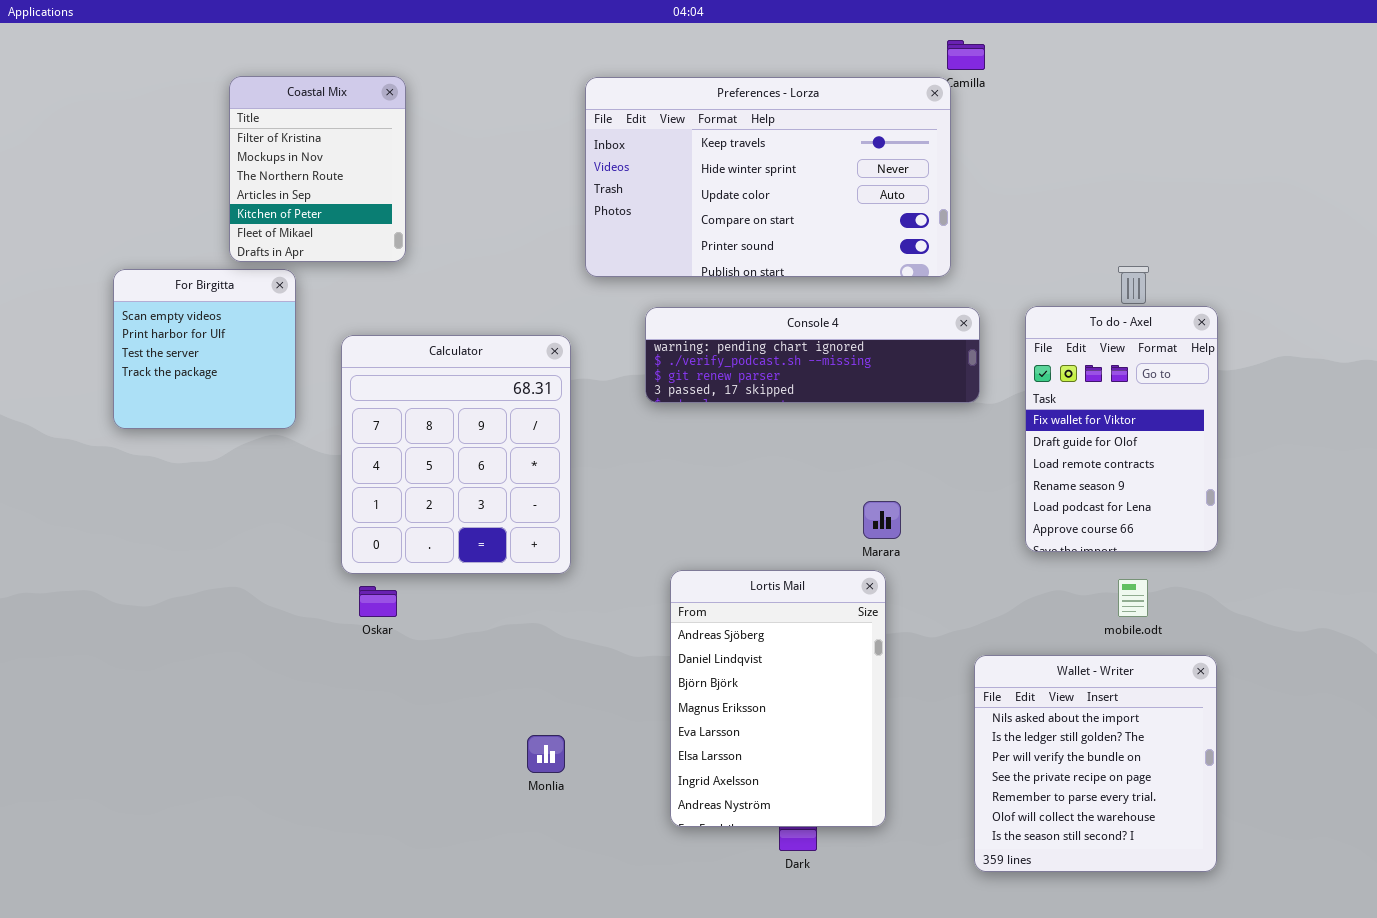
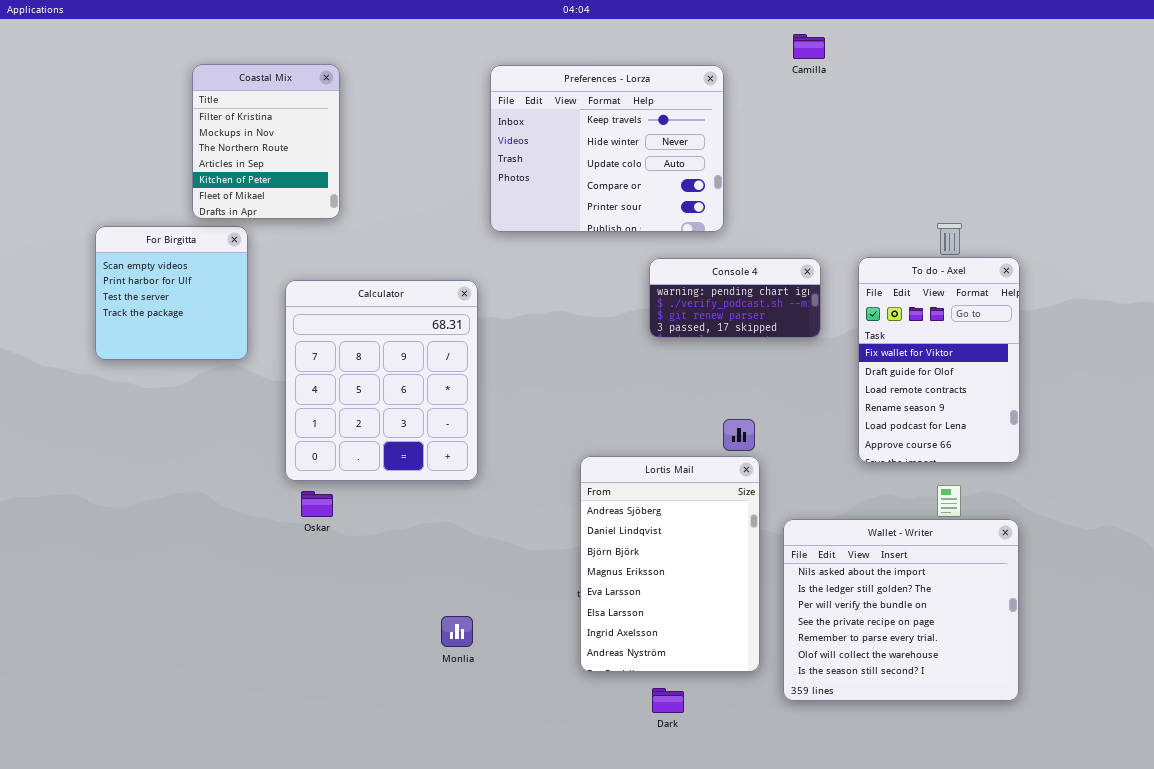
Preferences - Lorza: [585,77,951,277] -> [490,65,724,232], resized
Console 4: [645,307,980,403] -> [649,258,821,338], resized
Lortis Mail: [670,570,886,827] -> [580,456,760,672], moved
Wallet - Writer: [974,655,1217,872] -> [783,519,1019,701], moved, resized

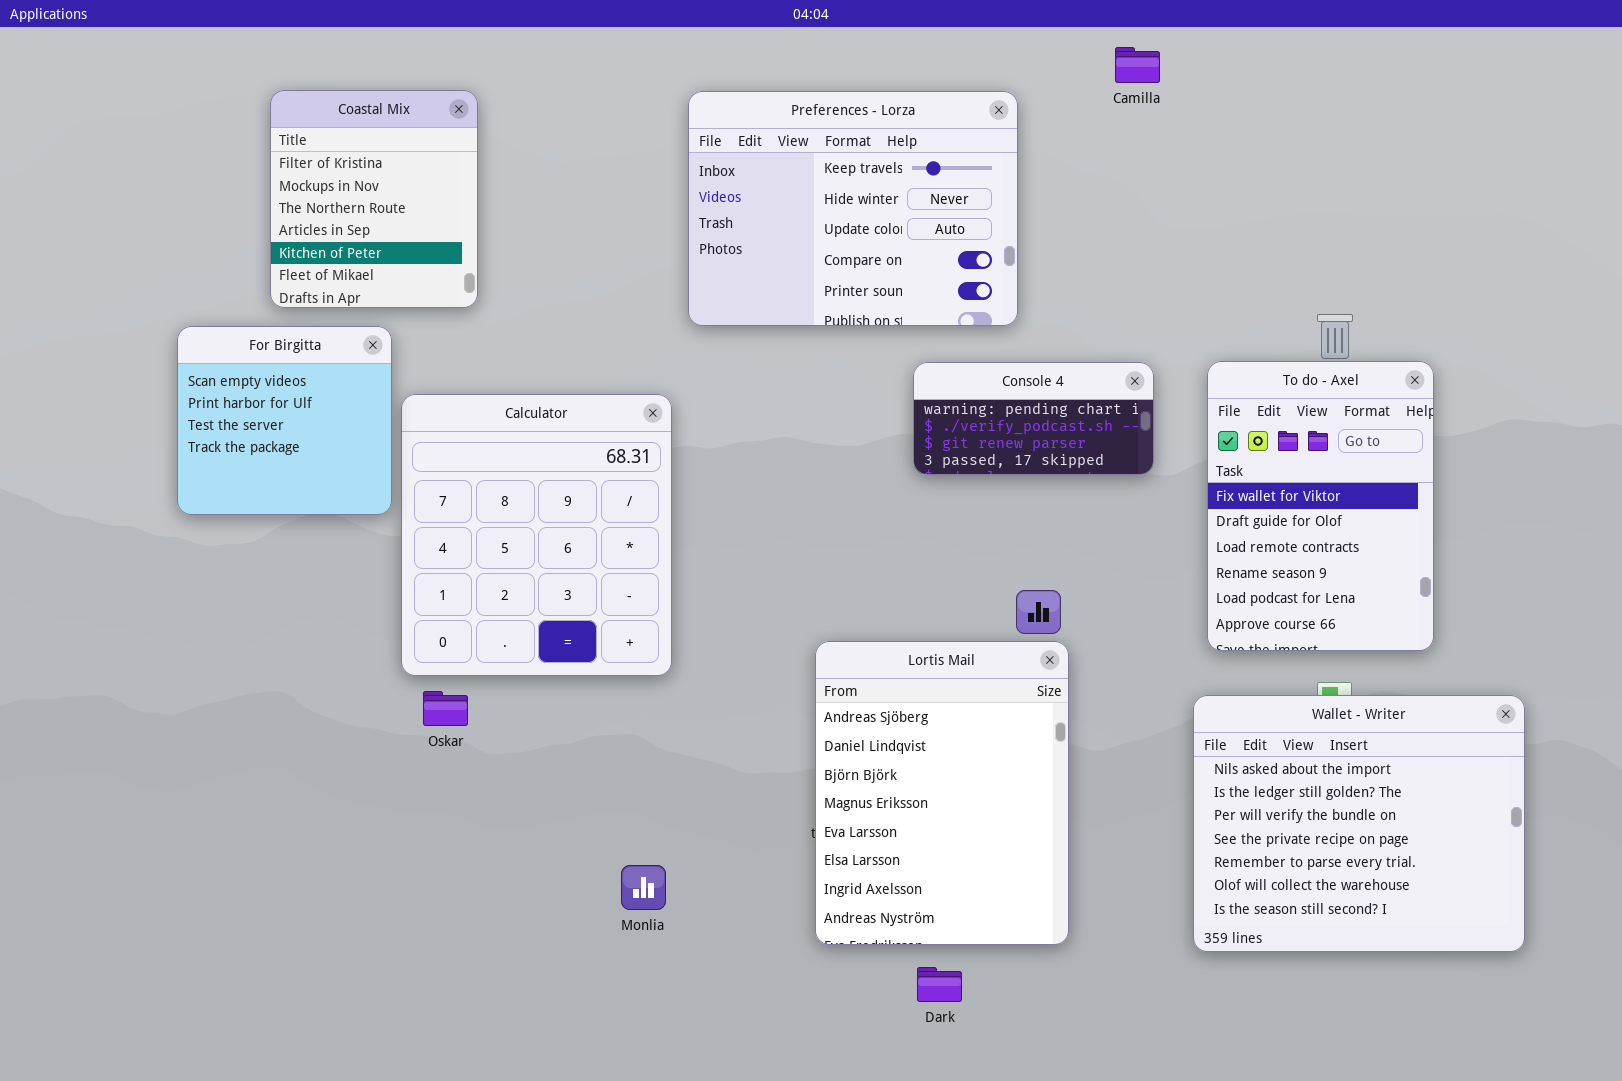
For Birgitta: [95,226,248,360] -> [177,326,392,515], moved
Wallet - Writer: [783,519,1019,701] -> [1193,695,1525,952], moved

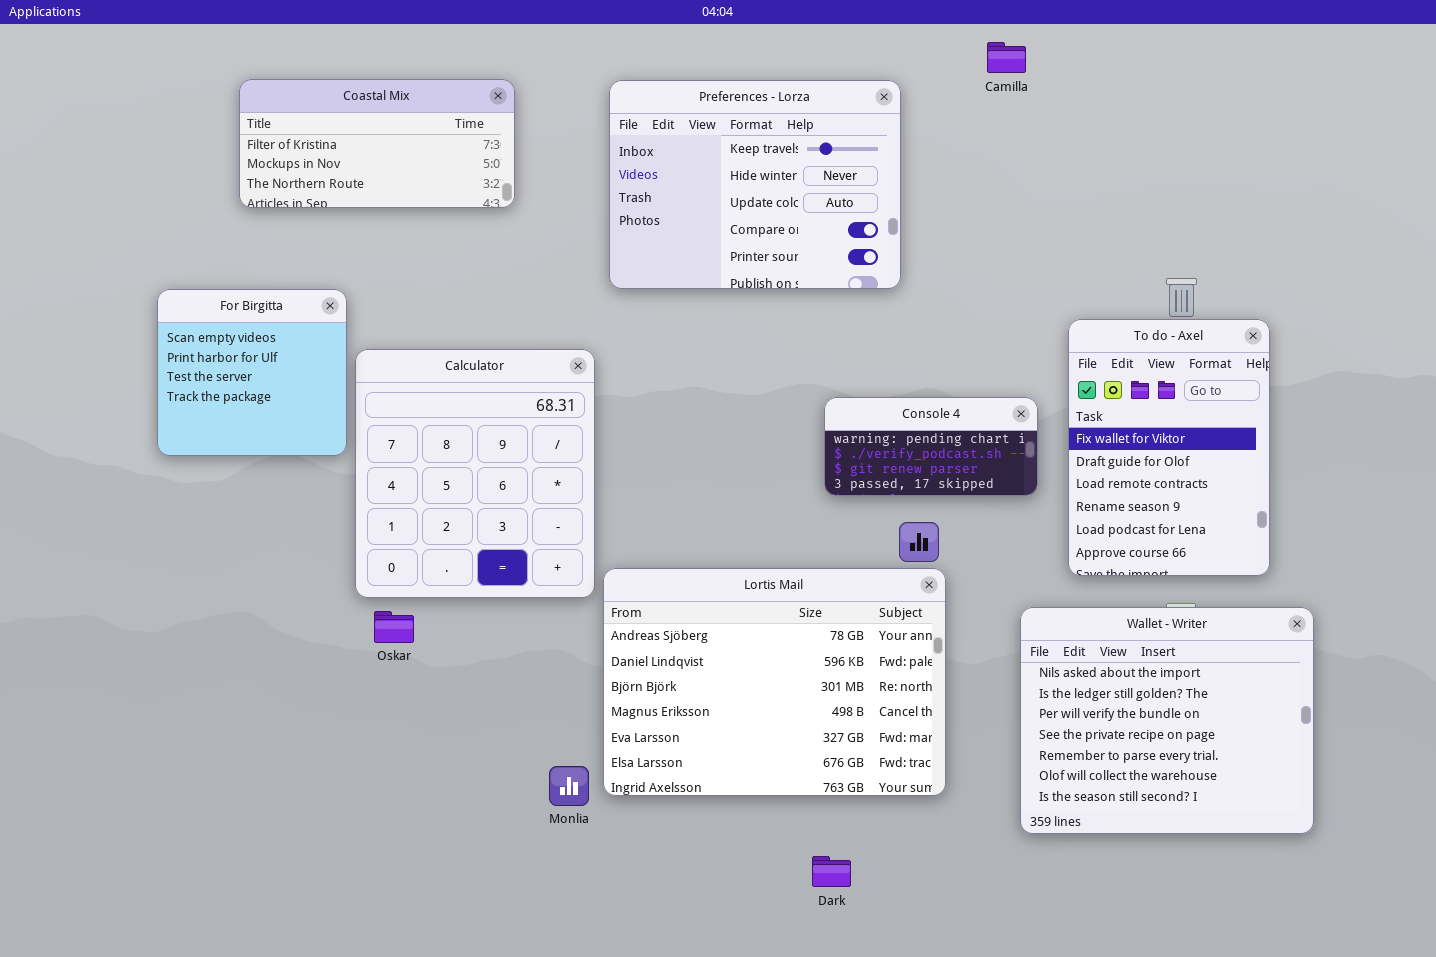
Coastal Mix: [270,90,478,308] -> [239,79,515,208], resized
Console 4: [913,362,1154,475] -> [824,397,1038,496], moved
Lortis Mail: [815,641,1069,945] -> [603,568,946,796], resized
Wallet - Writer: [1193,695,1525,952] -> [1020,607,1314,834], moved

